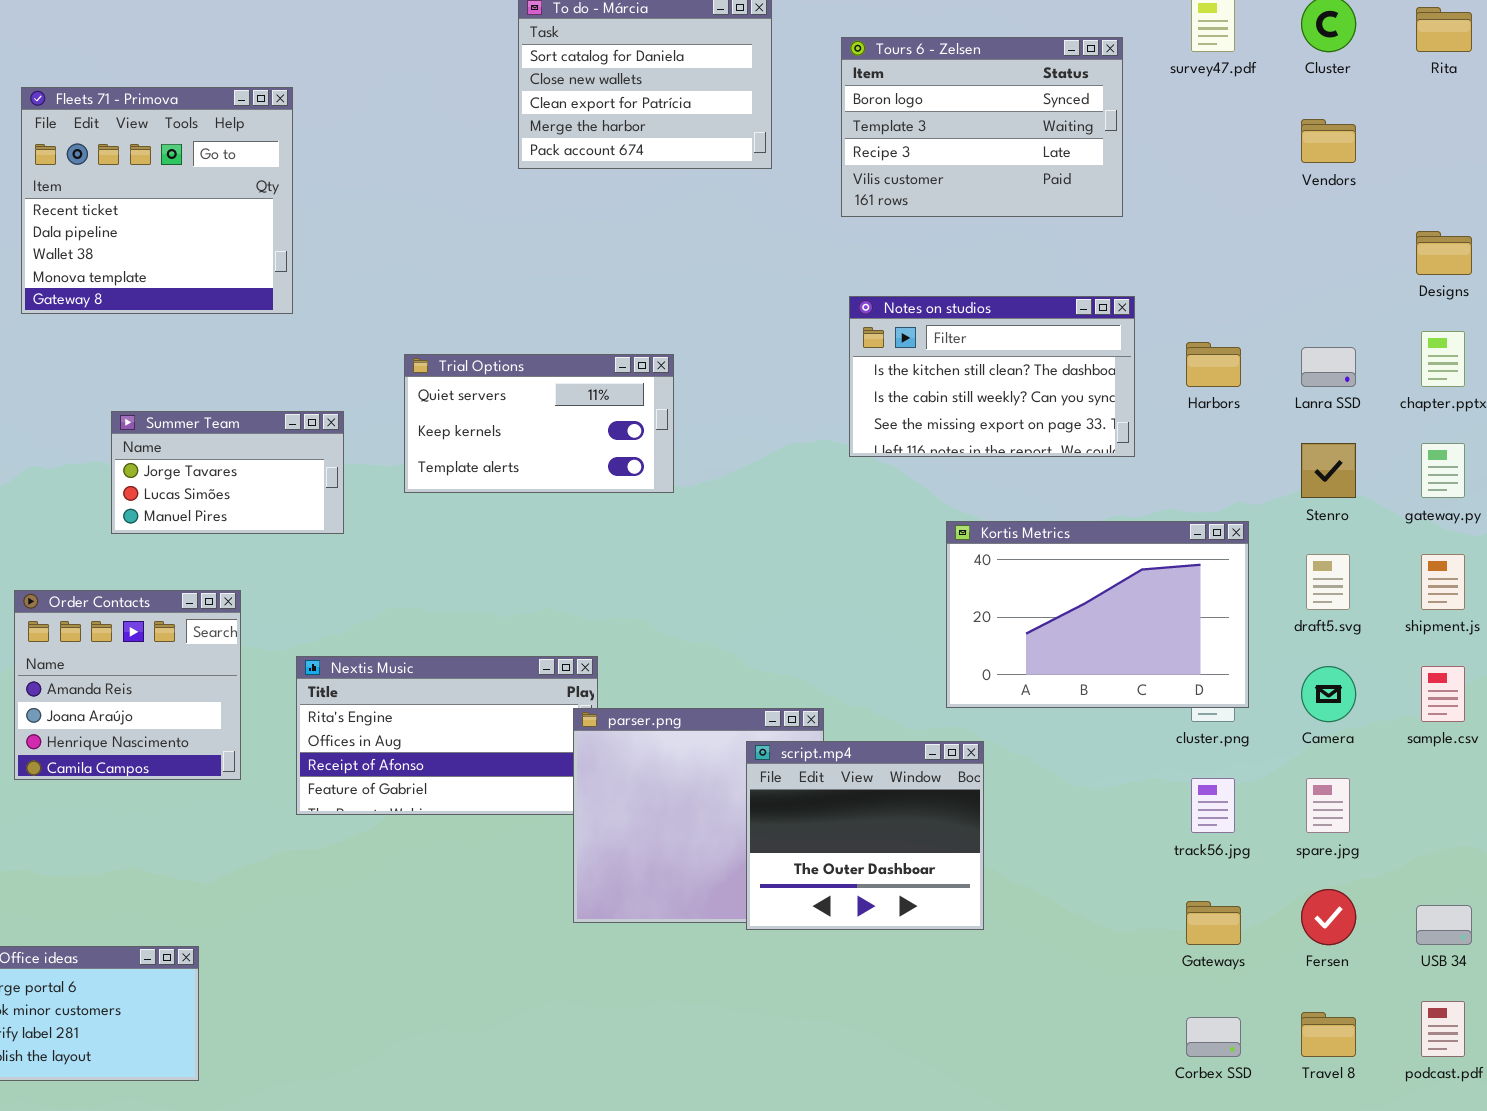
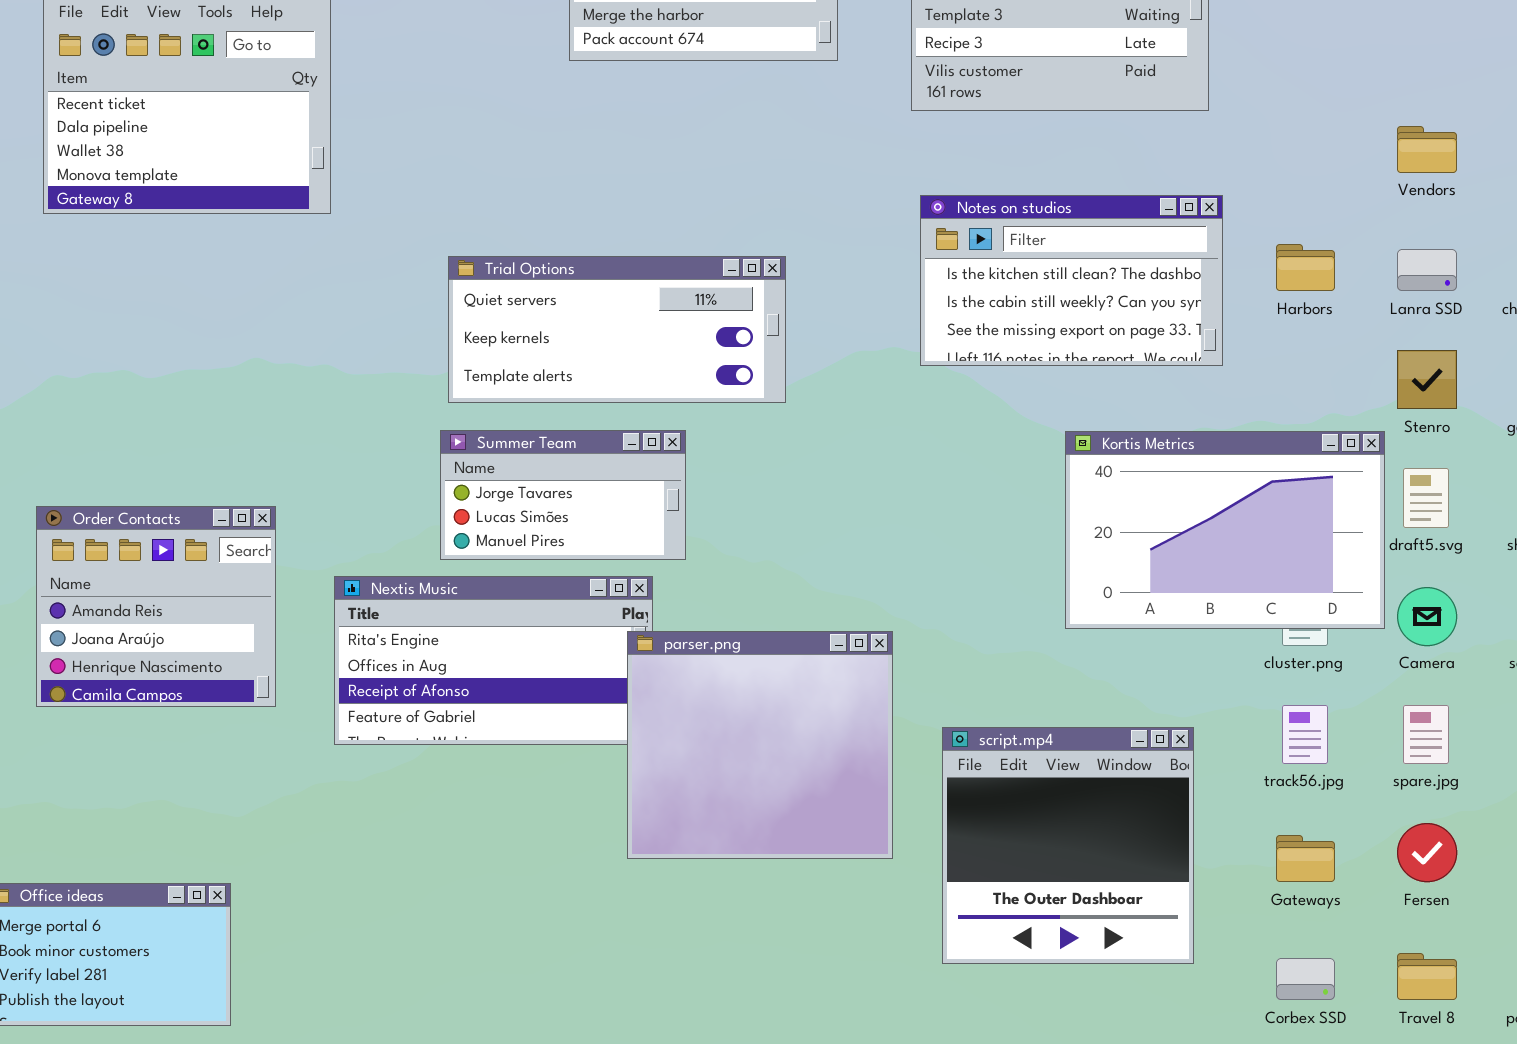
Vendors: [1301,119,1356,163] -> [1397,126,1457,173], moved
Trial Options: [404,354,674,493] -> [448,256,786,403], resized
Summer Team: [111,411,344,534] -> [440,430,686,560], moved
Kortis Metrics: [946,521,1249,708] -> [1065,431,1385,629], moved
script.mp4: [746,741,984,930] -> [942,727,1194,964], moved, resized

